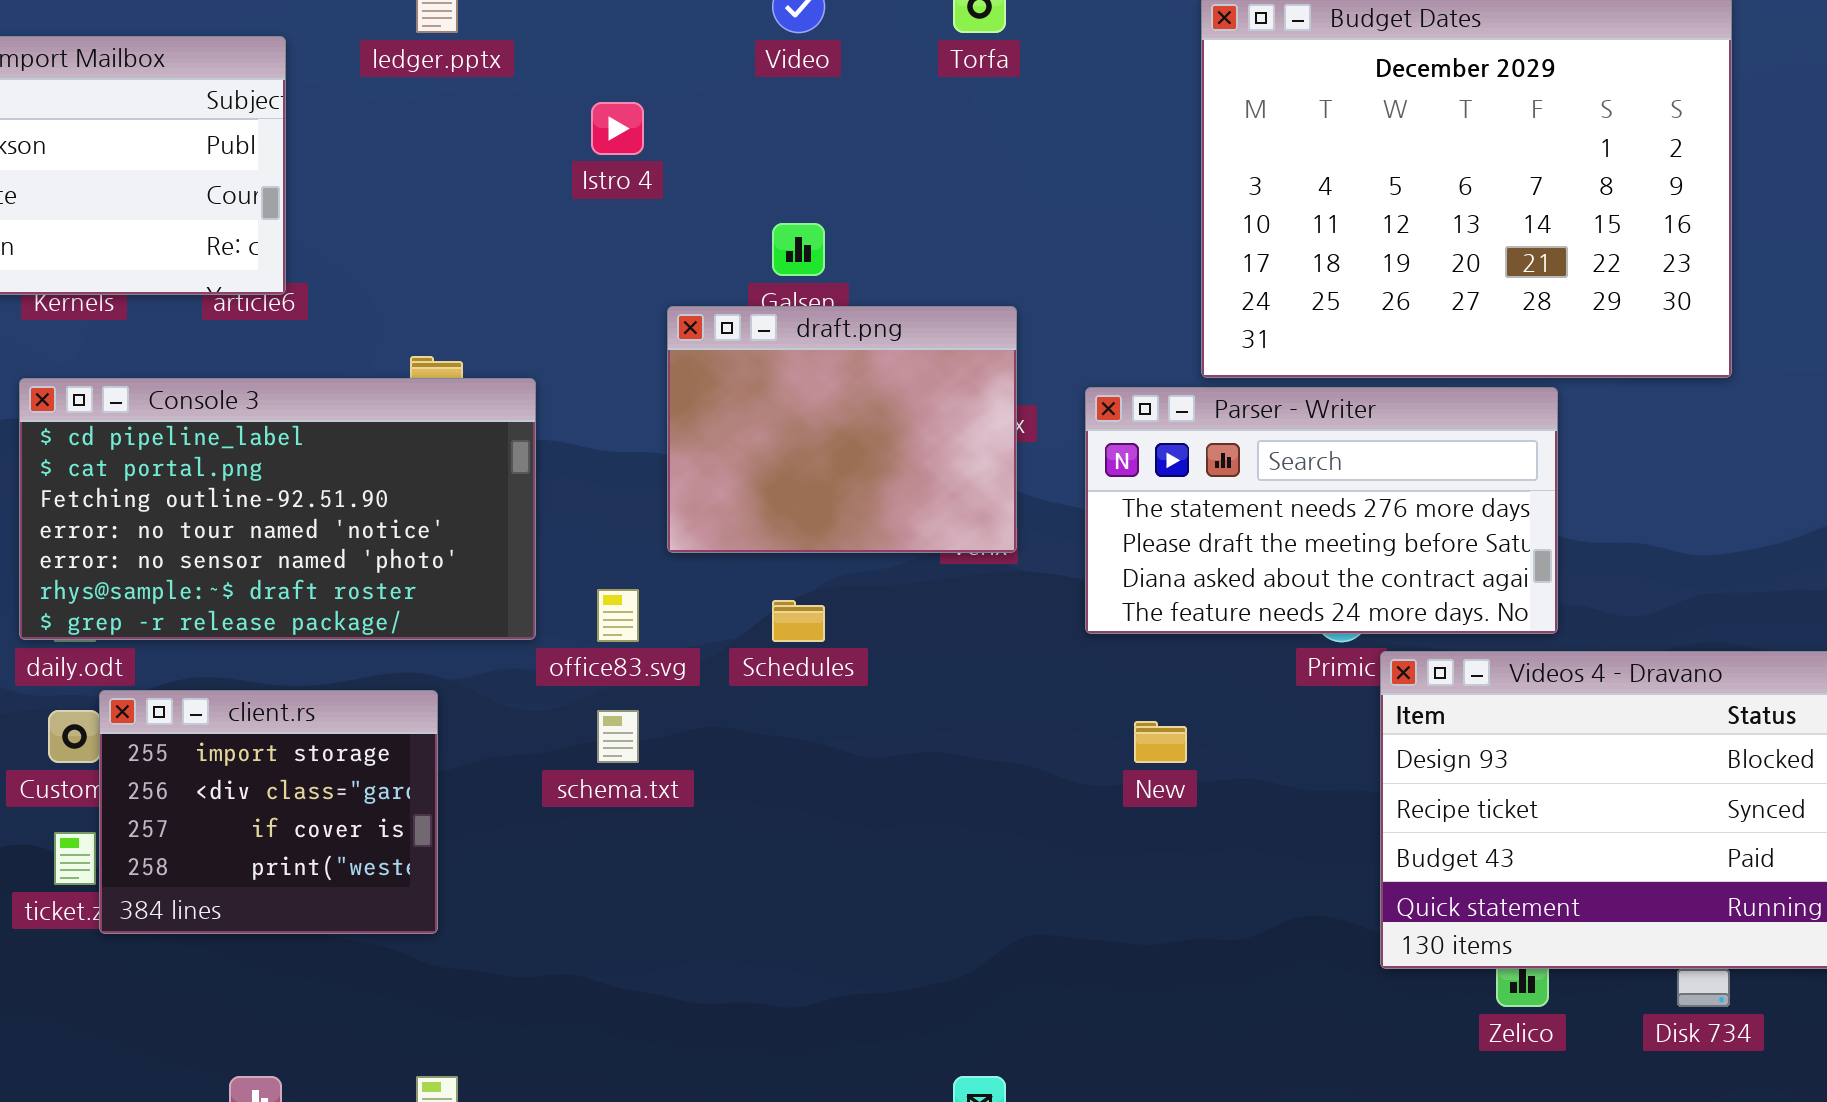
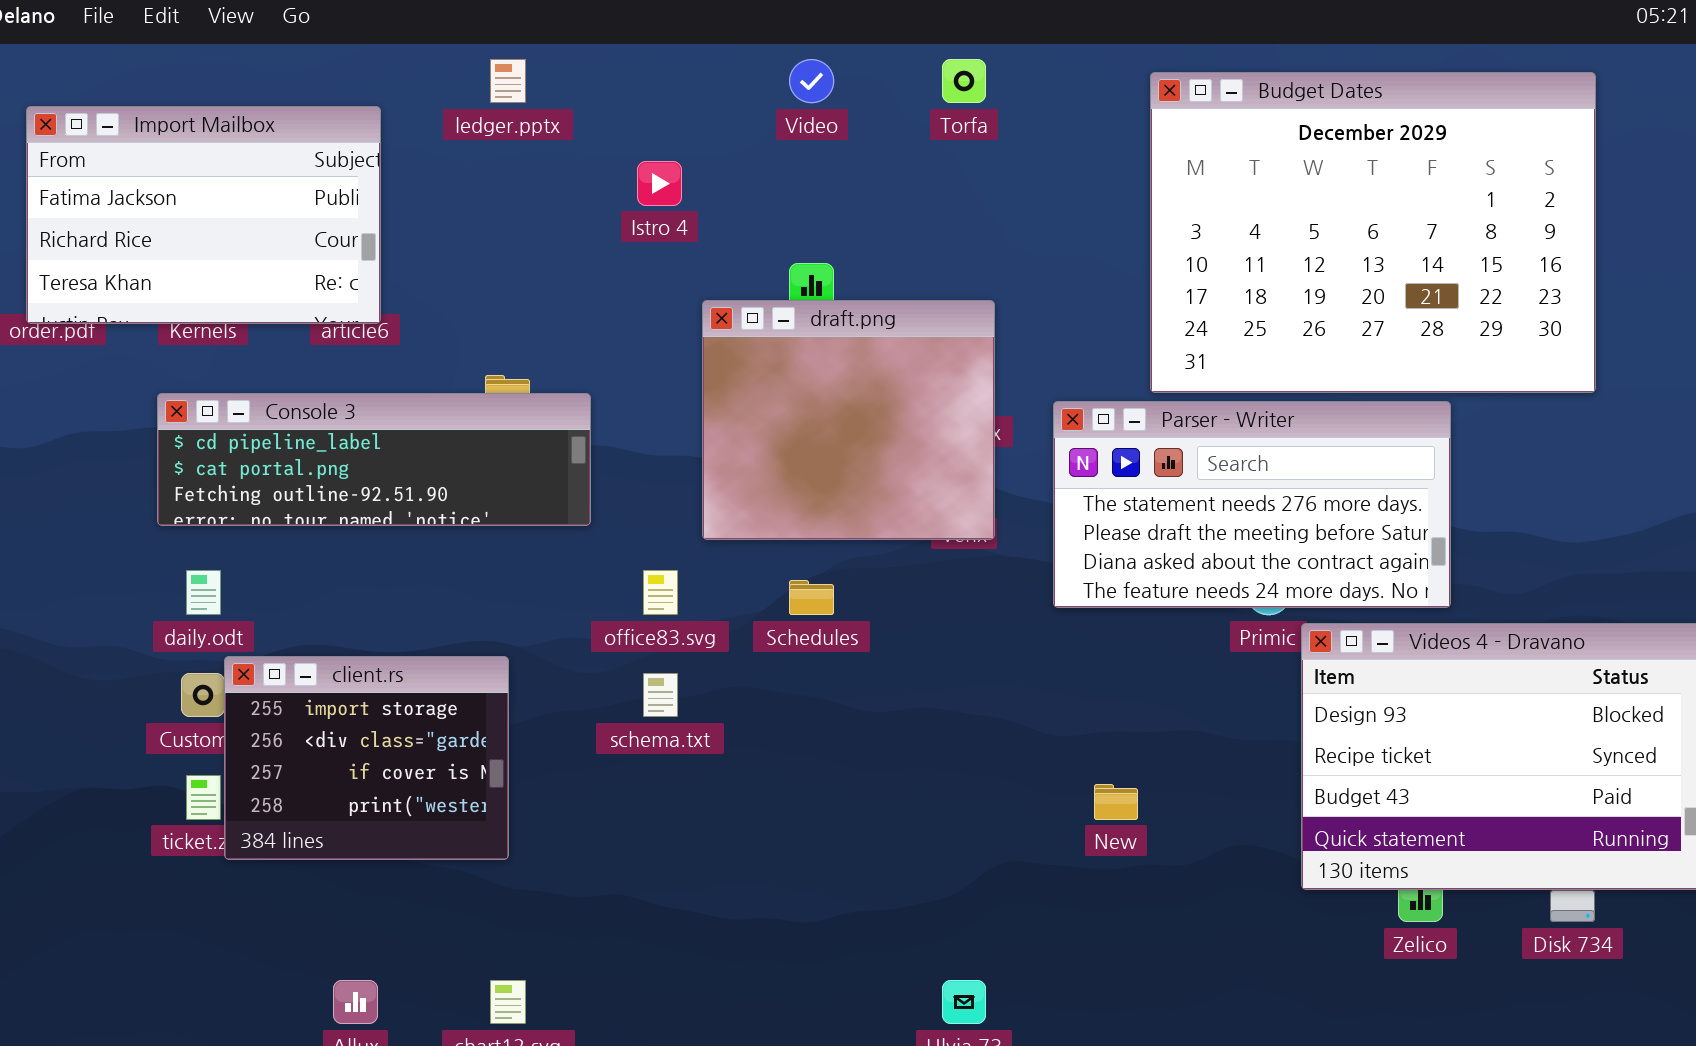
draft.png: [667,306,1017,553] -> [702,300,995,540], resized
Console 3: [19,378,536,640] -> [157,393,591,526], resized
New: [1134,721,1187,763] -> [1094,784,1138,820], moved

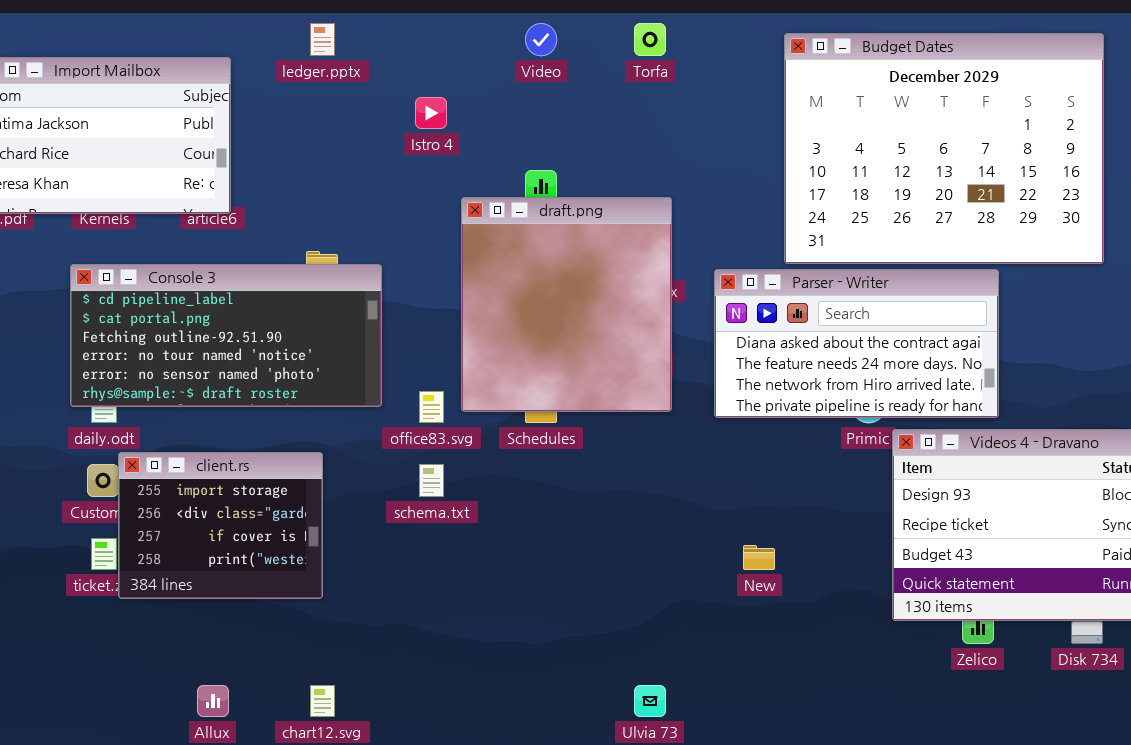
draft.png: [702,300,995,540] -> [461,197,672,412], resized
Console 3: [157,393,591,526] -> [70,264,382,407], resized
Parser - Writer: [1053,401,1451,608] -> [714,269,999,418], scrolled down 2 rows

